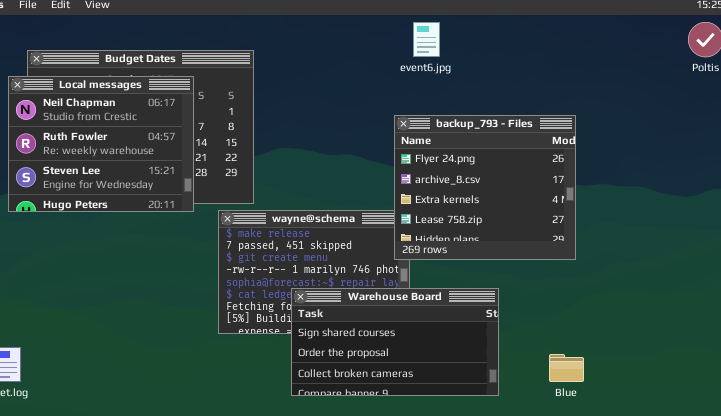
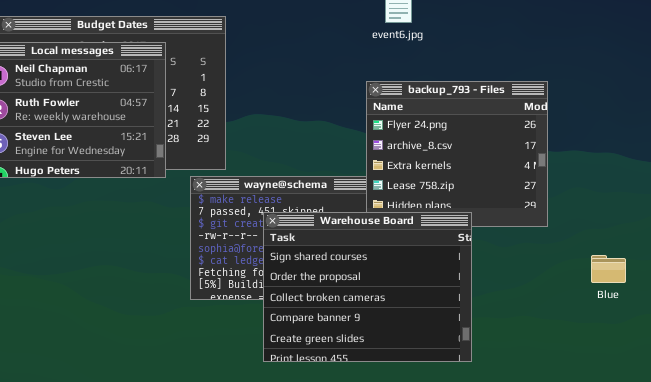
Warehouse Board: [291,288,499,396] -> [263,212,472,362], resized
Blue: [549,354,584,382] -> [591,255,626,283], moved

